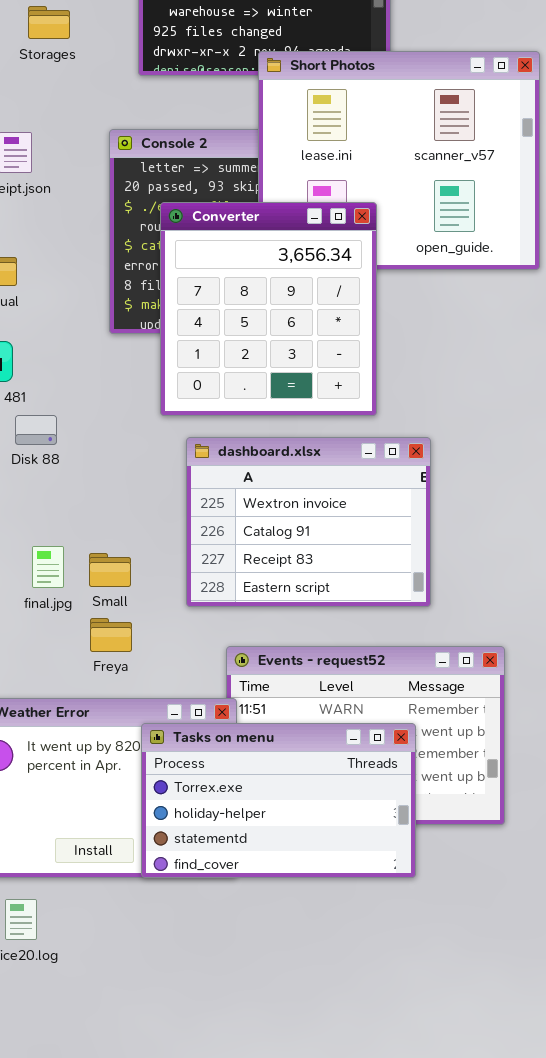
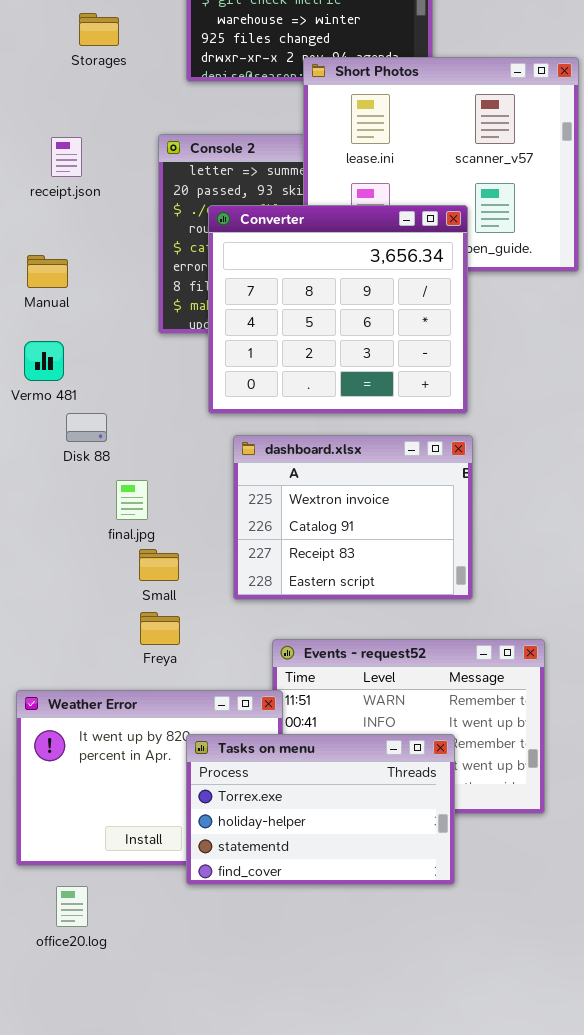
Converter: [160,202,377,416] -> [208,205,468,414], resized
final.jpg: [32,546,64,588] -> [116,480,148,520], moved
Tasks on menu: [141,723,416,878] -> [186,734,455,885], moved

